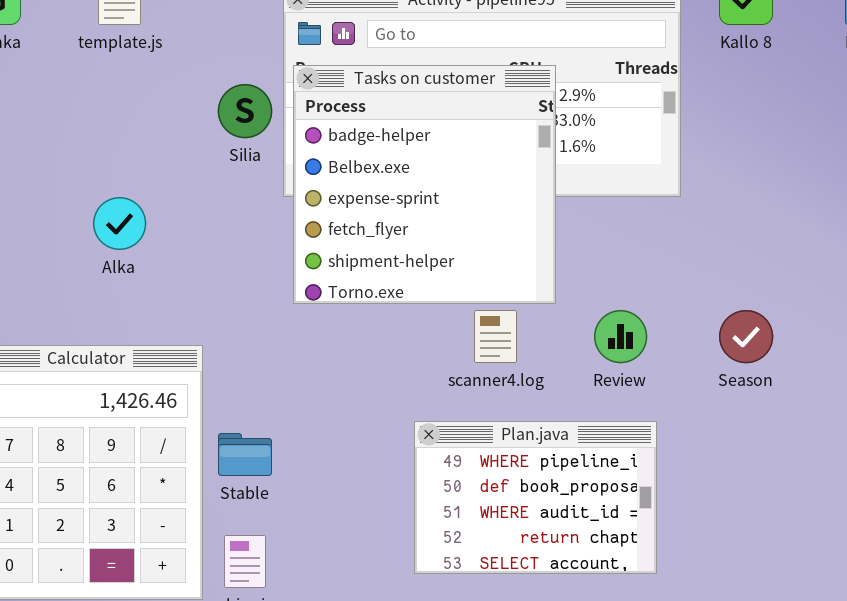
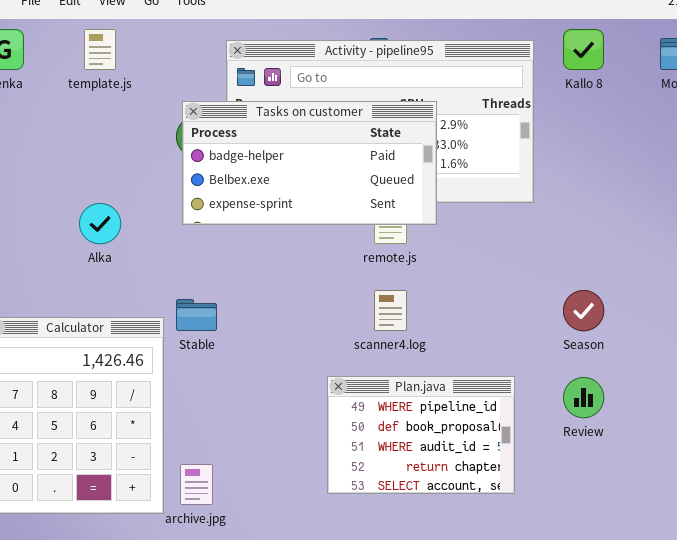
Tasks on customer: [293,65,556,304] -> [182,101,437,225], resized
Review: [594,310,647,363] -> [563,377,604,418], moved
Stable: [218,433,272,476] -> [176,299,217,331], moved

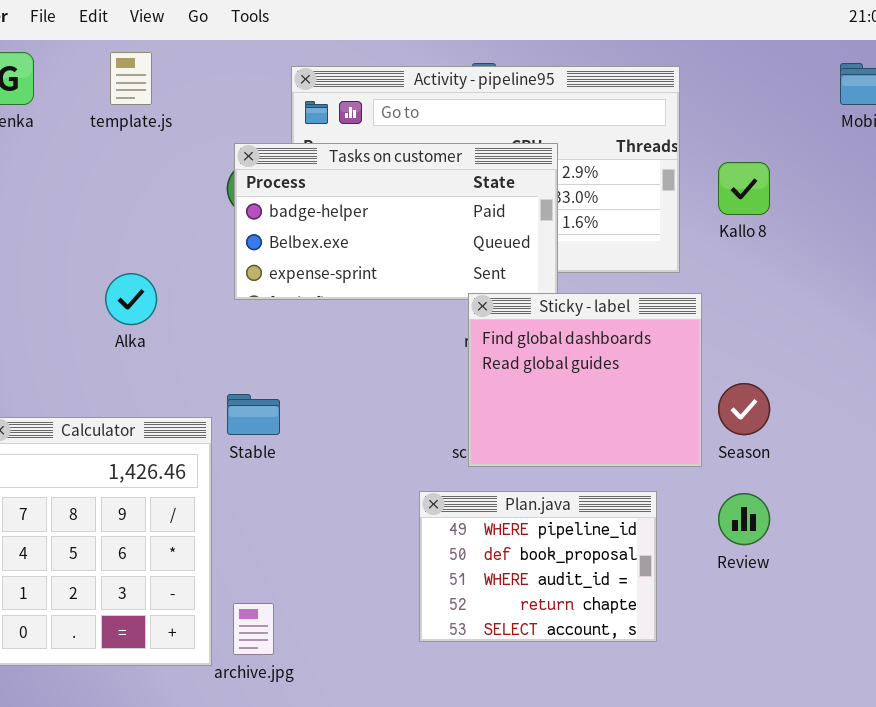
Kallo 8: [563,29,604,70] -> [718,162,770,215], moved
Sticky - label: none -> [468,293,702,467], opened

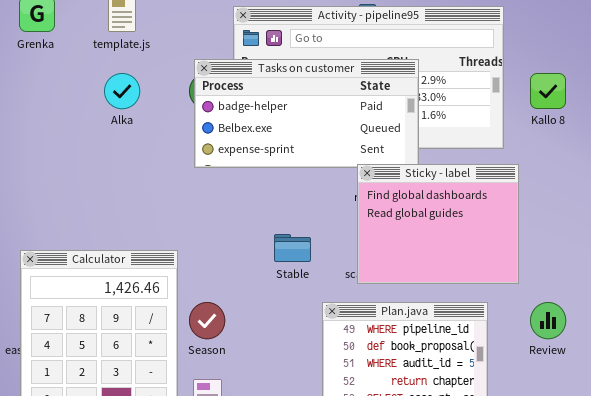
Alka: [105,273,157,325] -> [104,73,140,109], moved
Season: [718,383,770,435] -> [189,302,225,339], moved
Stable: [227,394,280,435] -> [274,234,311,262], moved

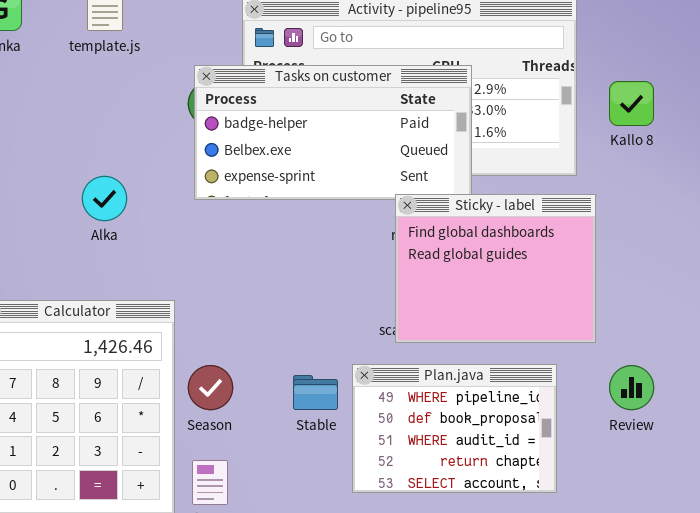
Alka: [104,73,140,109] -> [82,176,127,221], moved
Stable: [274,234,311,262] -> [293,375,338,410], moved

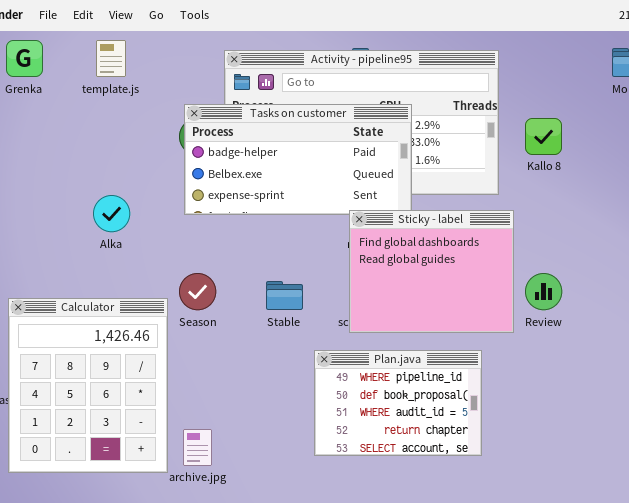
Season: [188,365,233,410] -> [179,273,216,310], moved
Review: [609,365,654,410] -> [525,273,562,310], moved
Stable: [293,375,338,410] -> [266,281,303,310], moved

